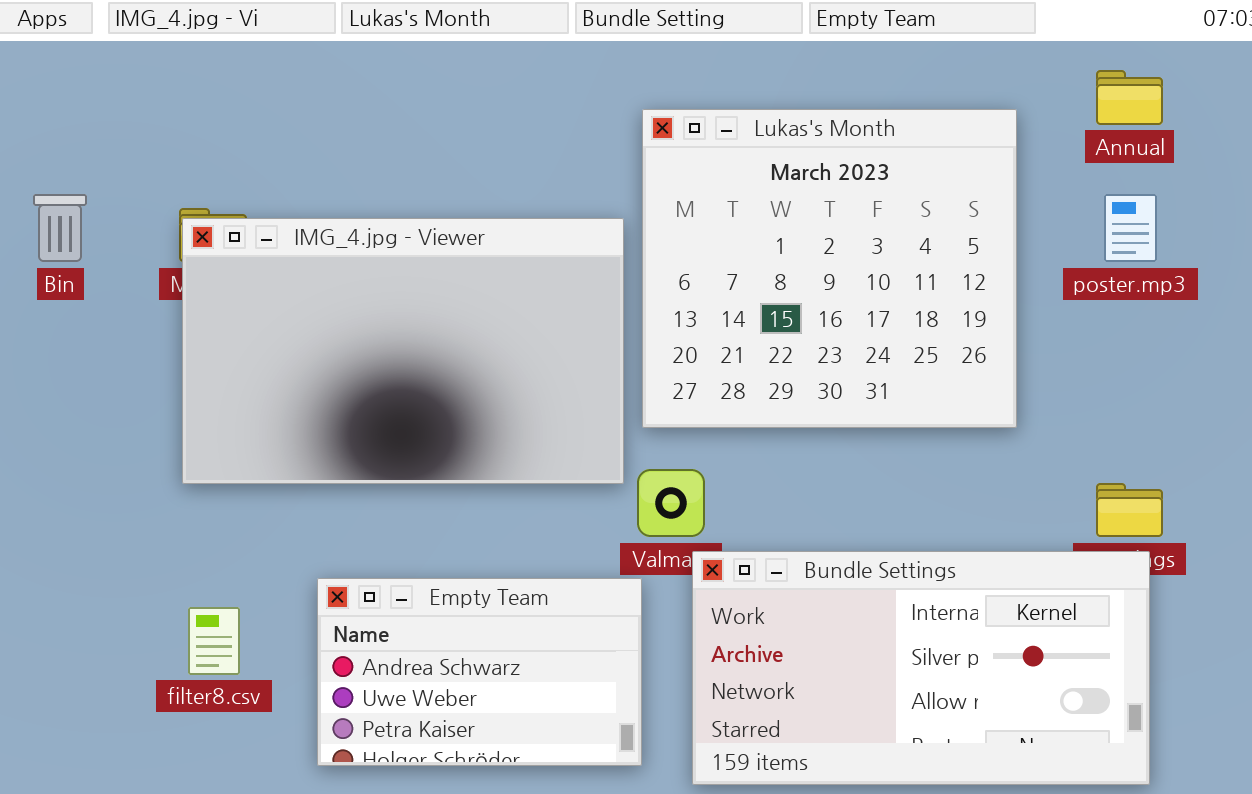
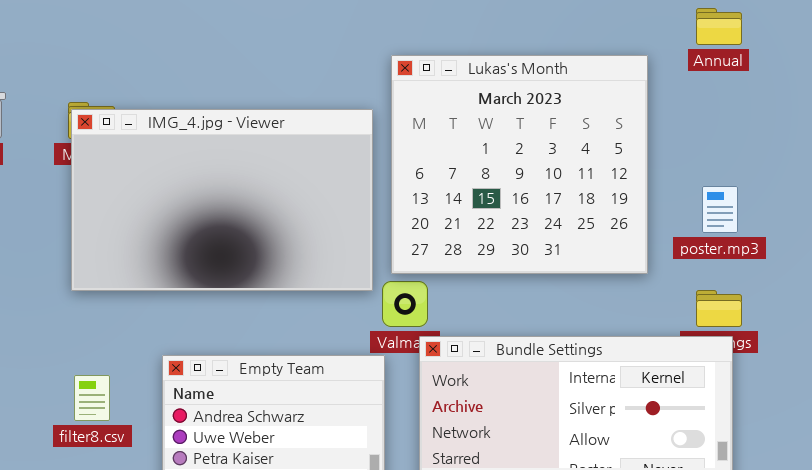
Lukas's Month: [642,109,1017,428] -> [391,55,648,274], moved
poster.mp3: [1104,194,1157,262] -> [702,186,738,233], moved

